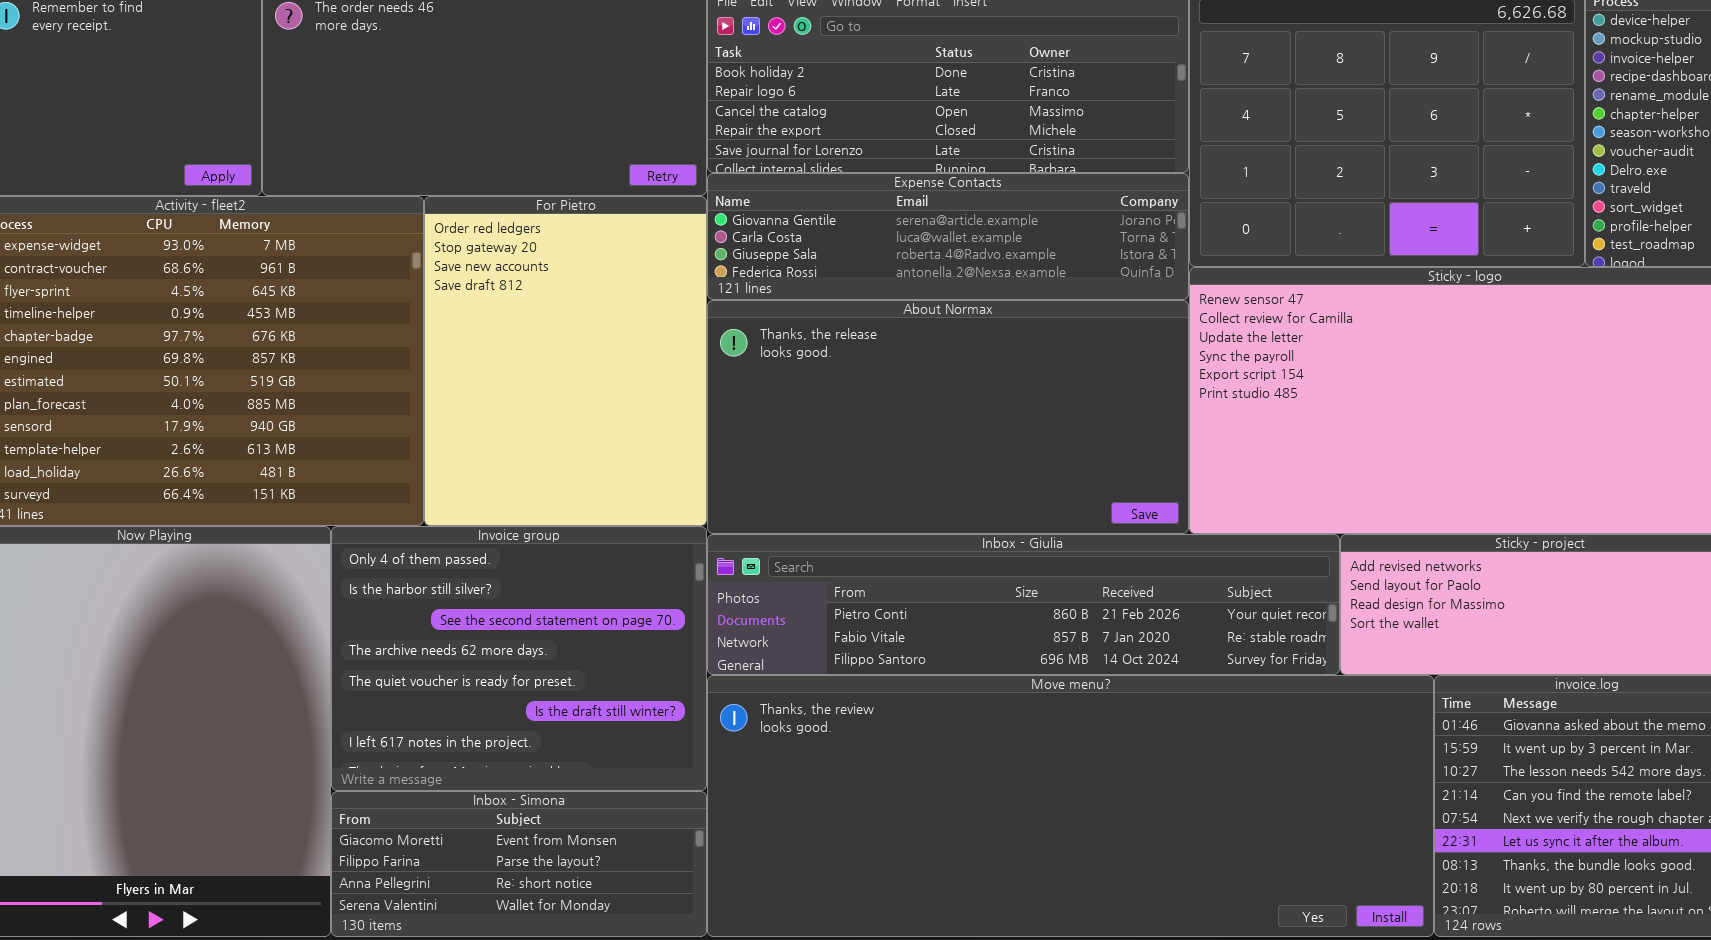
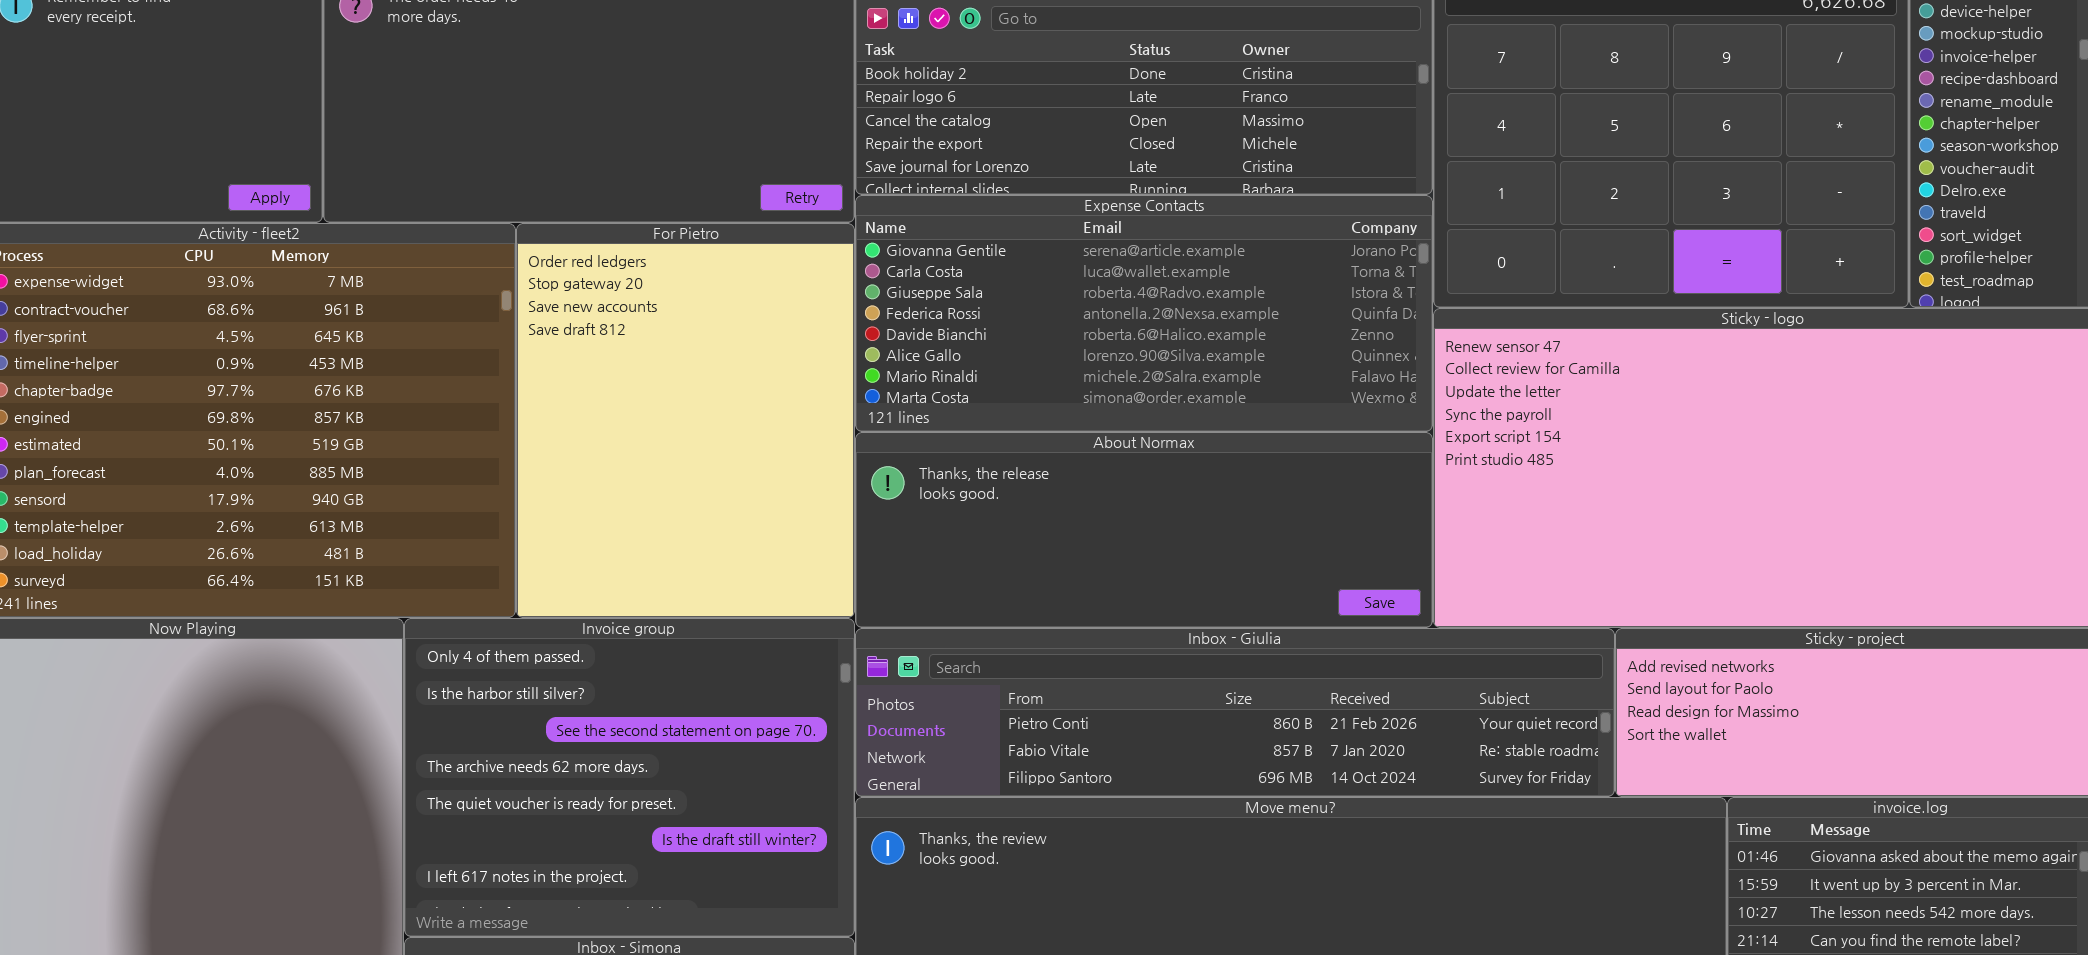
Expense Contacts: [707,173,1189,300] -> [855,195,1433,432], resized
About Normax: [707,300,1189,534] -> [855,432,1433,628], resized

